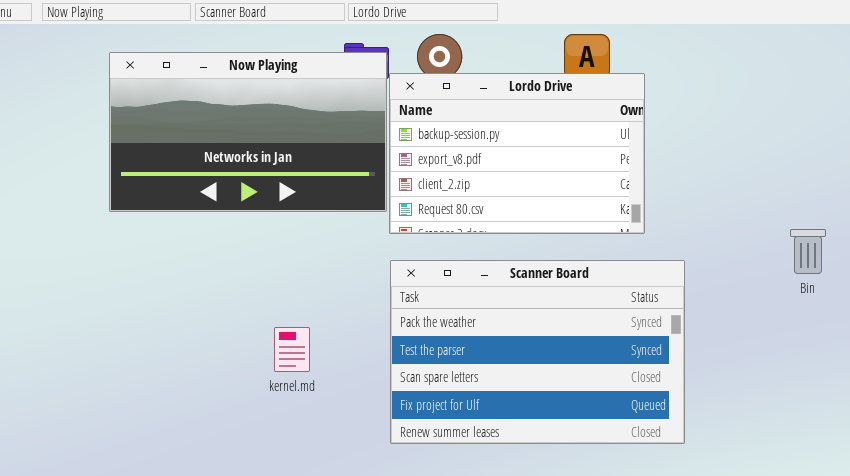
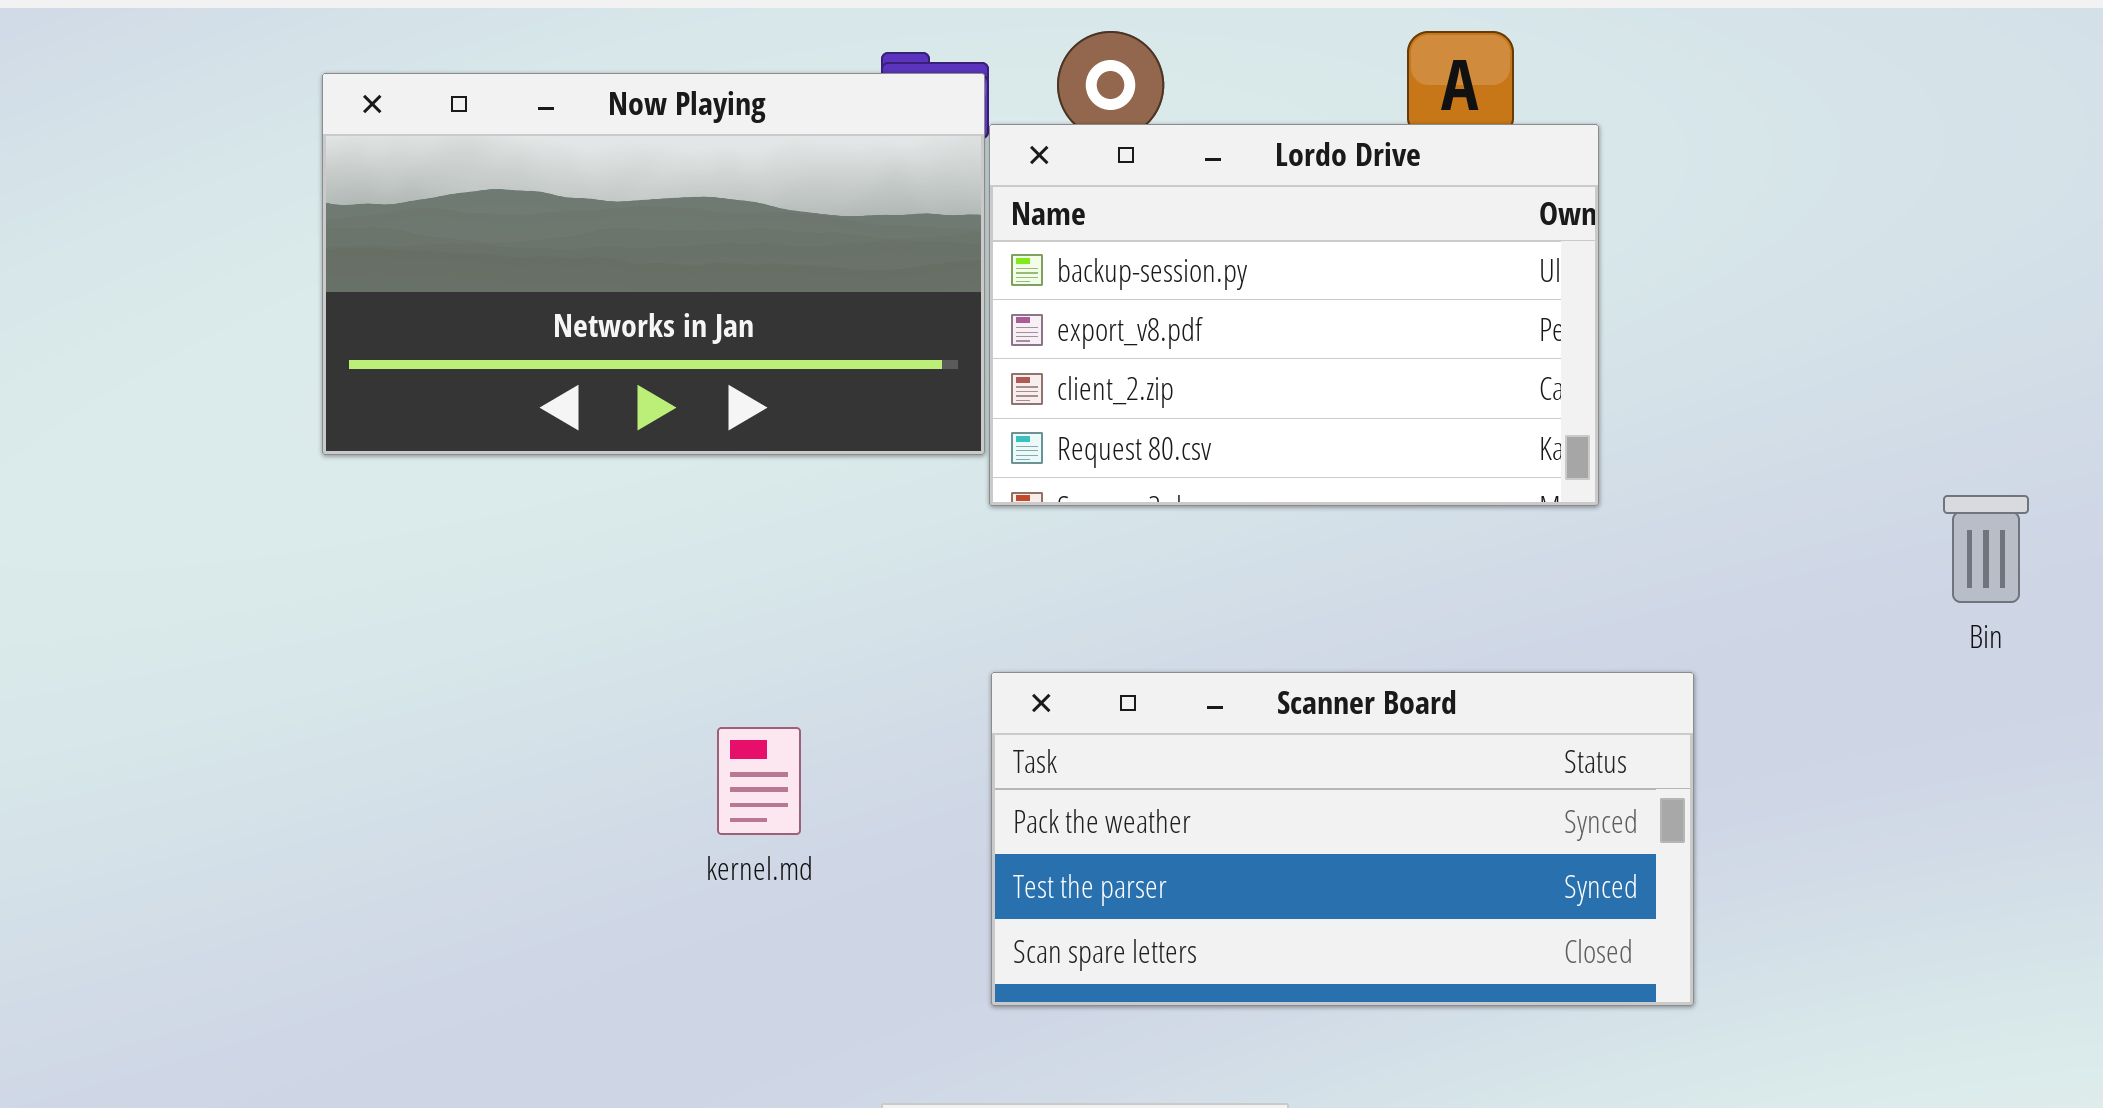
Scanner Board: [390,260,685,444] -> [991,672,1694,1006], resized

